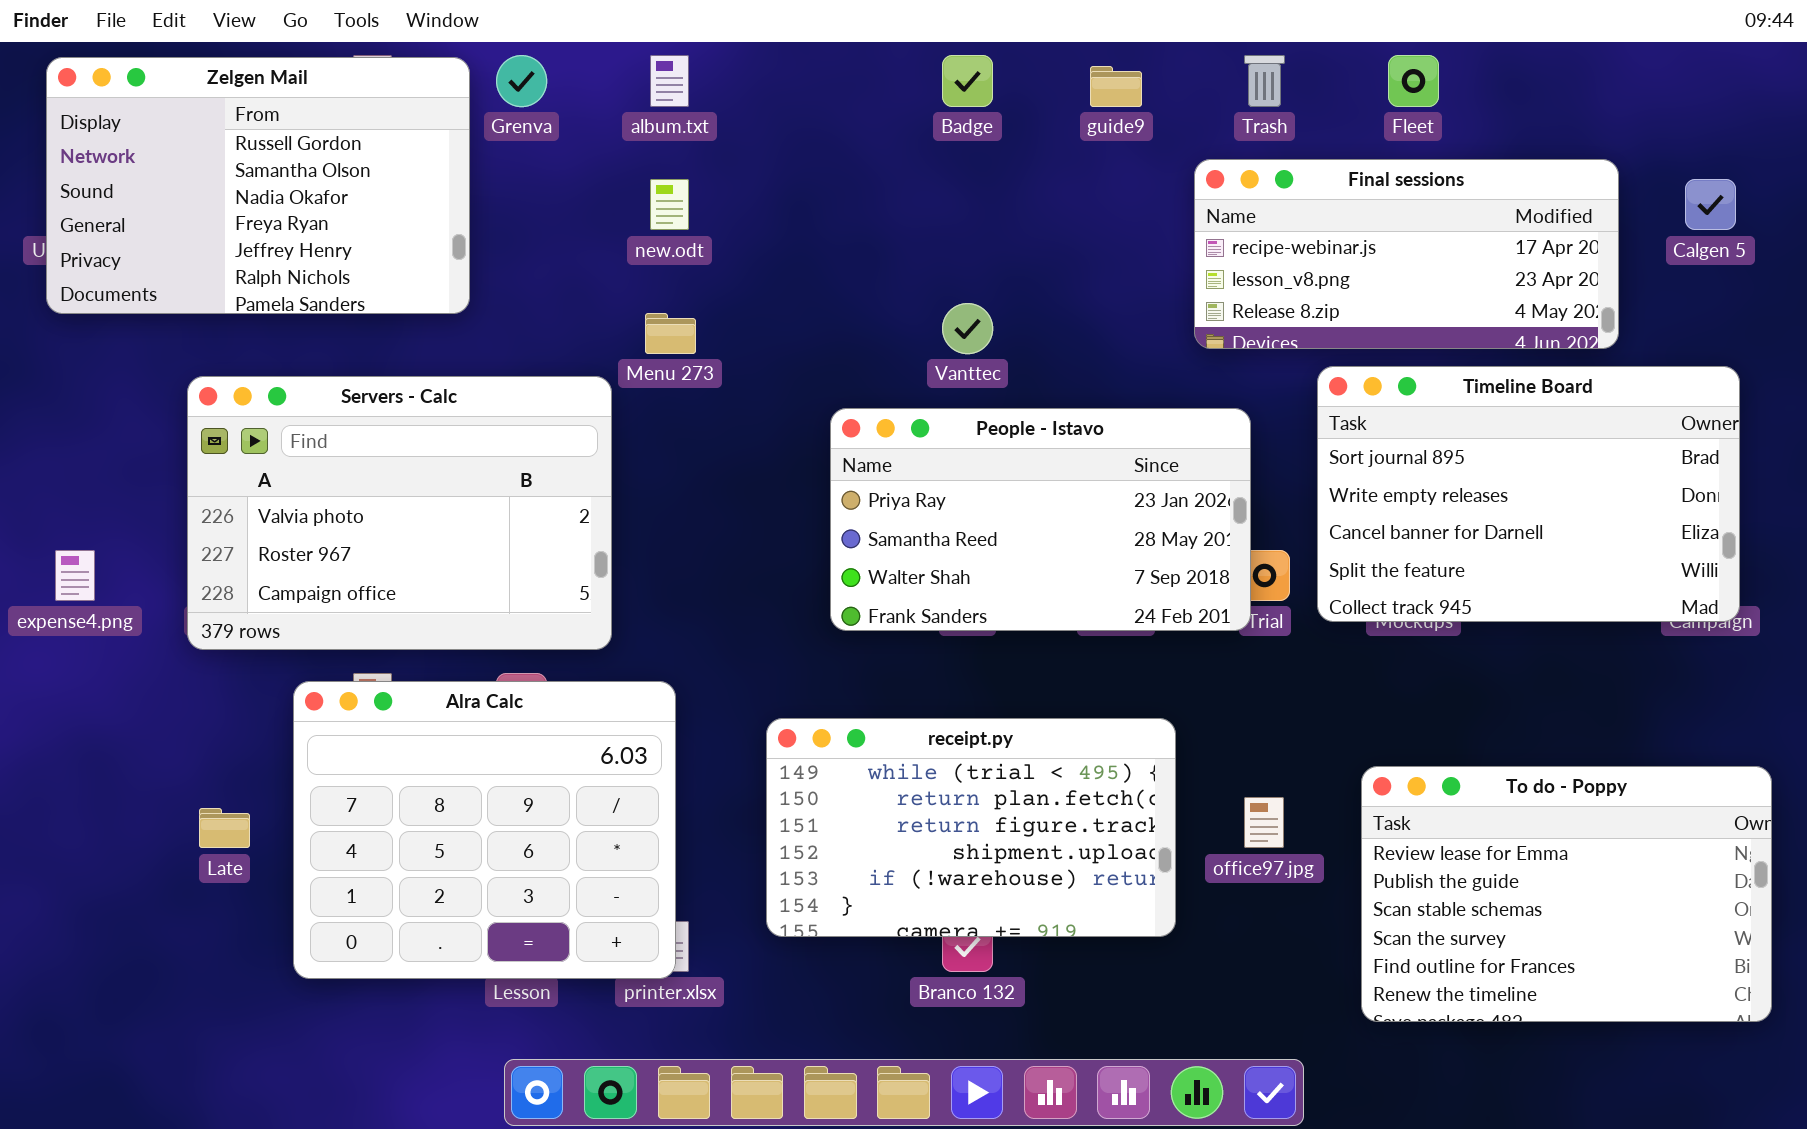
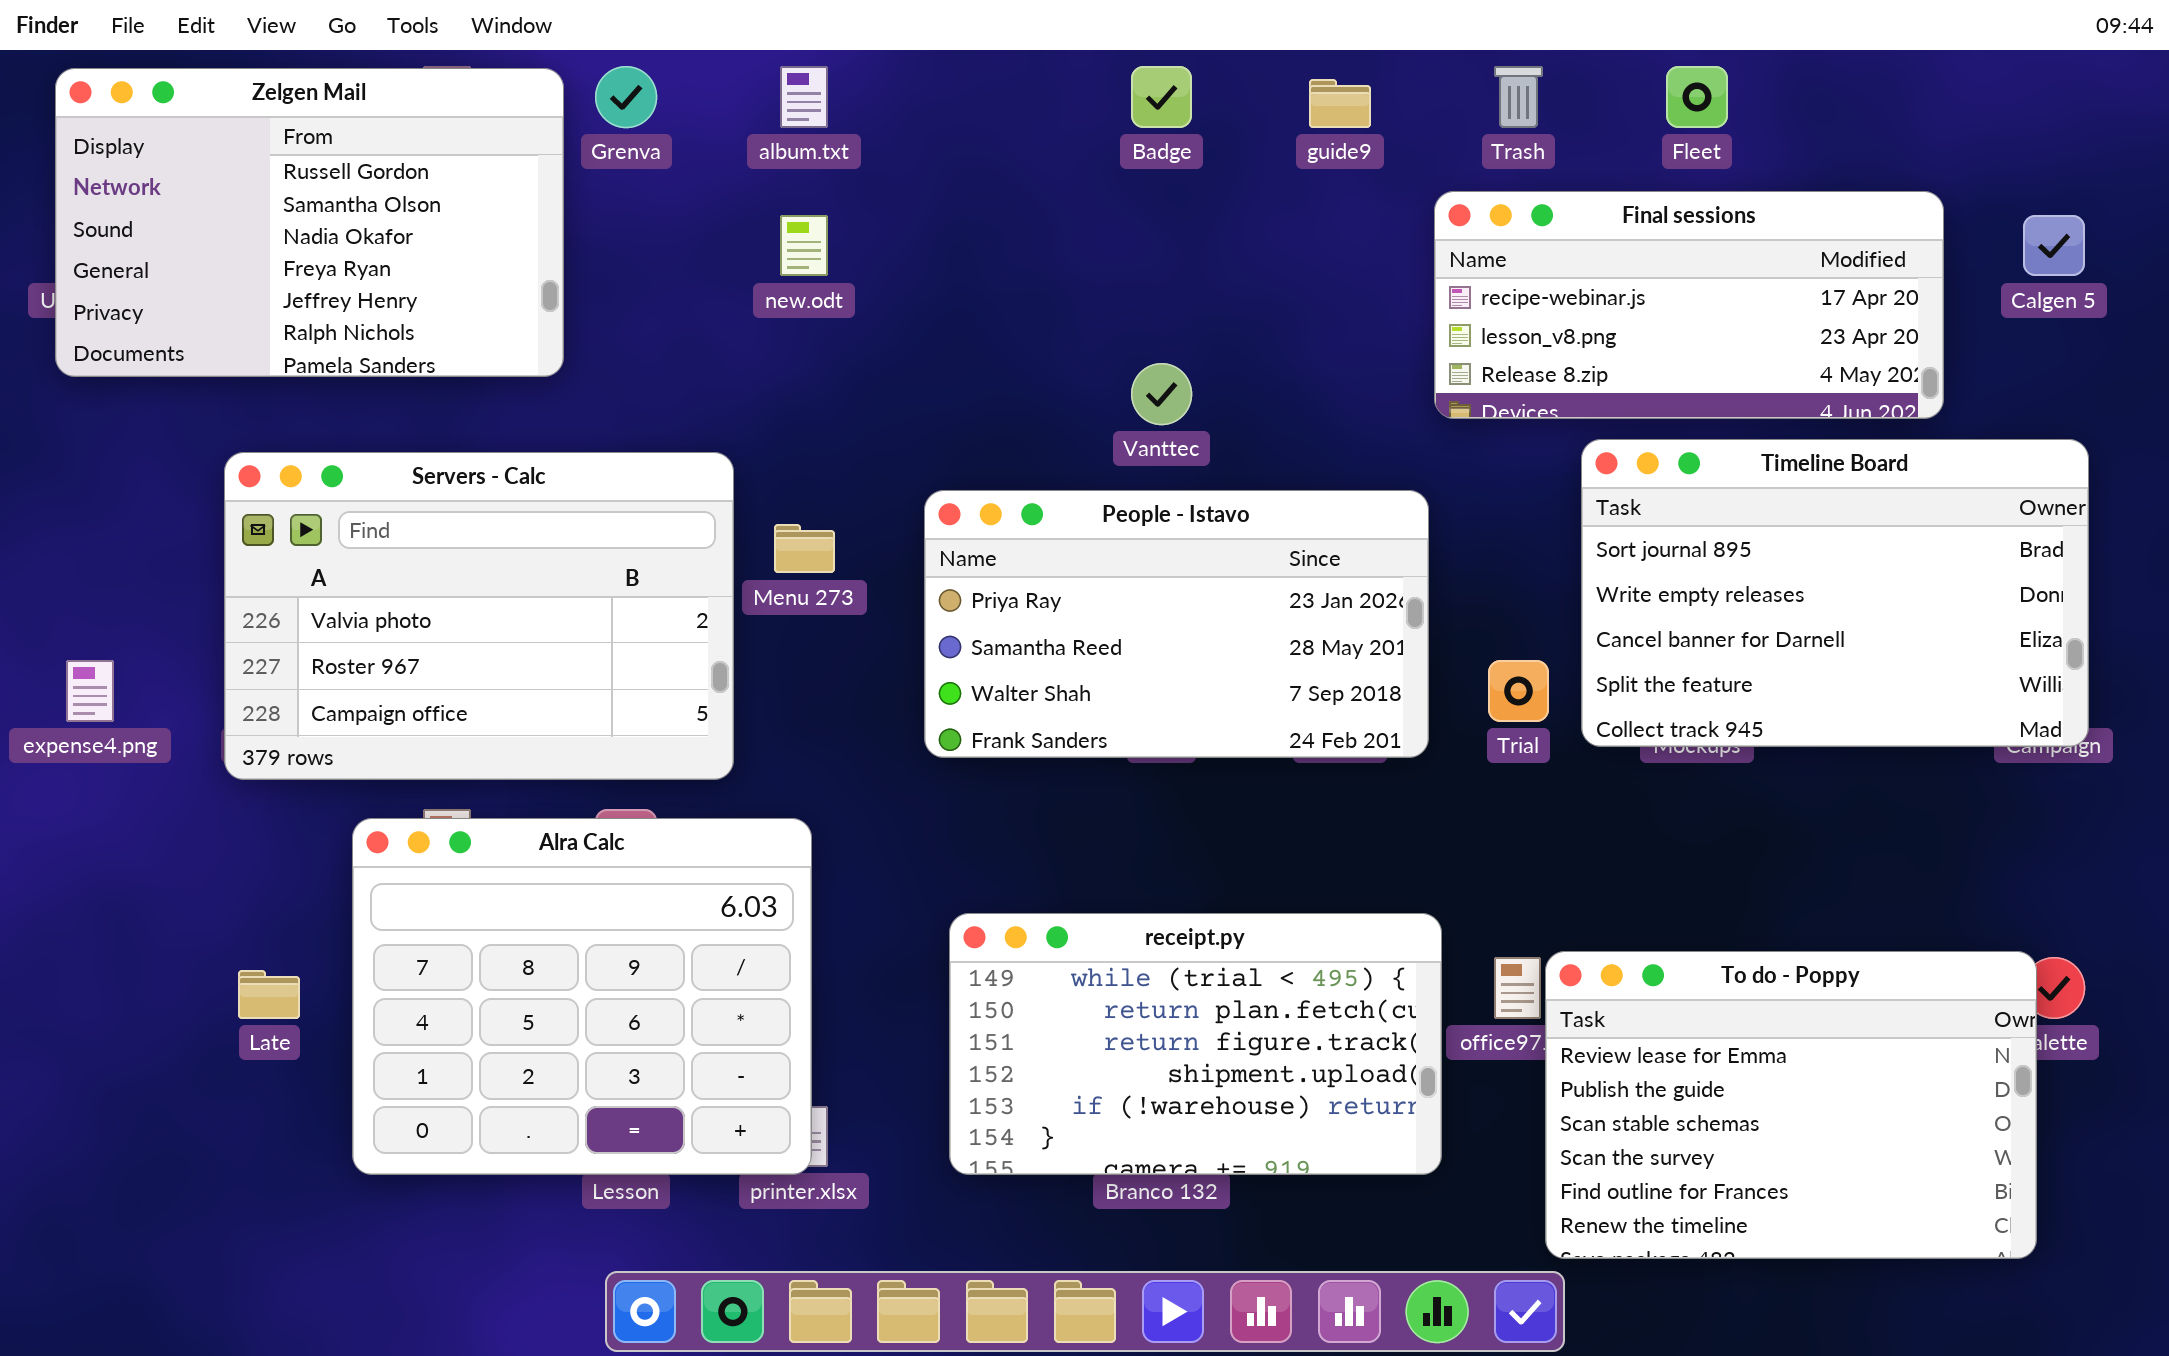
Menu 273: [645,313,696,354] -> [774,524,835,573], moved
People - Istavo: [830,408,1251,631] -> [924,490,1429,758], moved
receipt.py: [766,718,1176,937] -> [949,913,1442,1175], moved
To do - Poppy: [1361,766,1772,1022] -> [1545,951,2037,1259], moved

